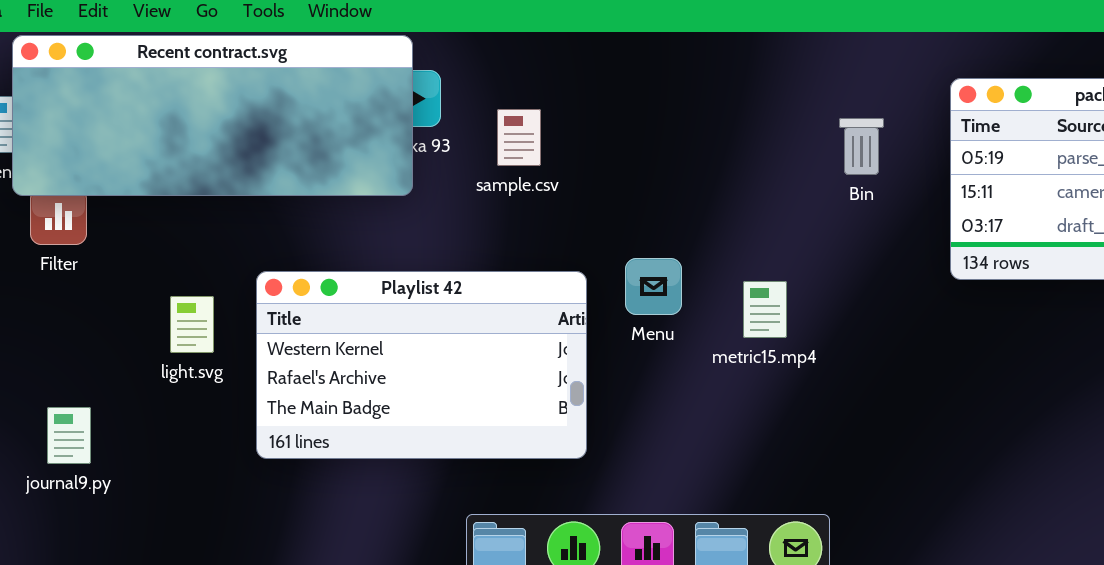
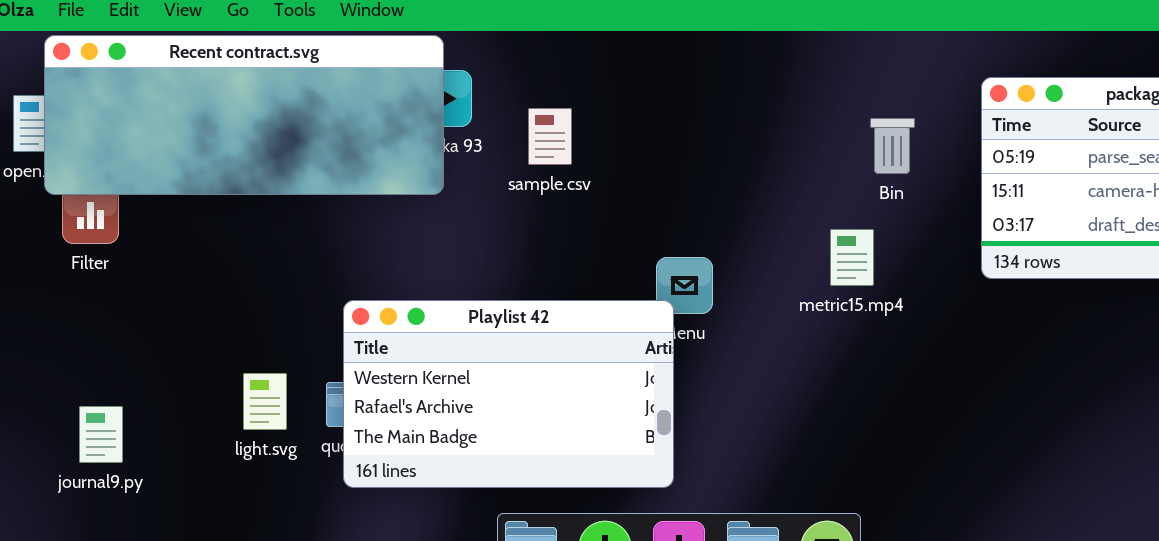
Playlist 42: [256,271,587,459] -> [343,300,674,488], moved
metric15.mp4: [743,281,787,338] -> [830,229,874,286], moved
light.svg: [170,296,214,353] -> [243,373,287,430], moved

